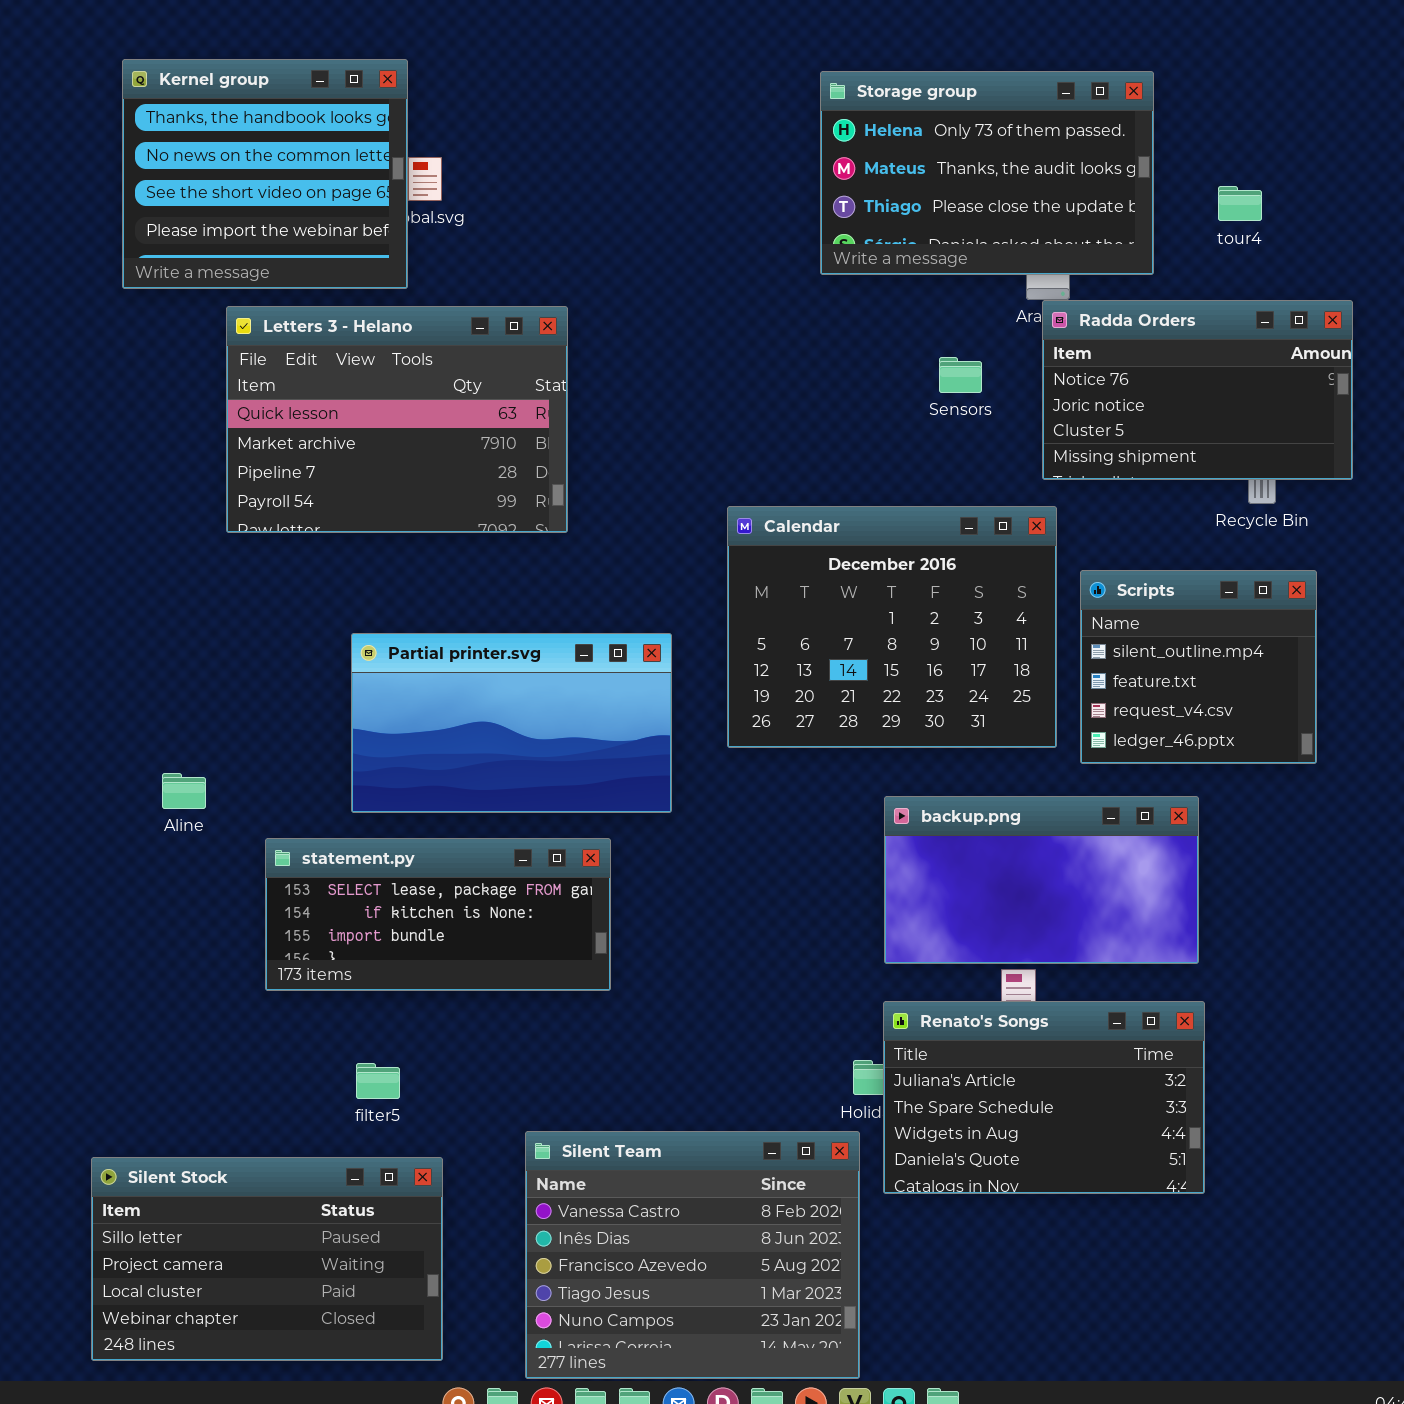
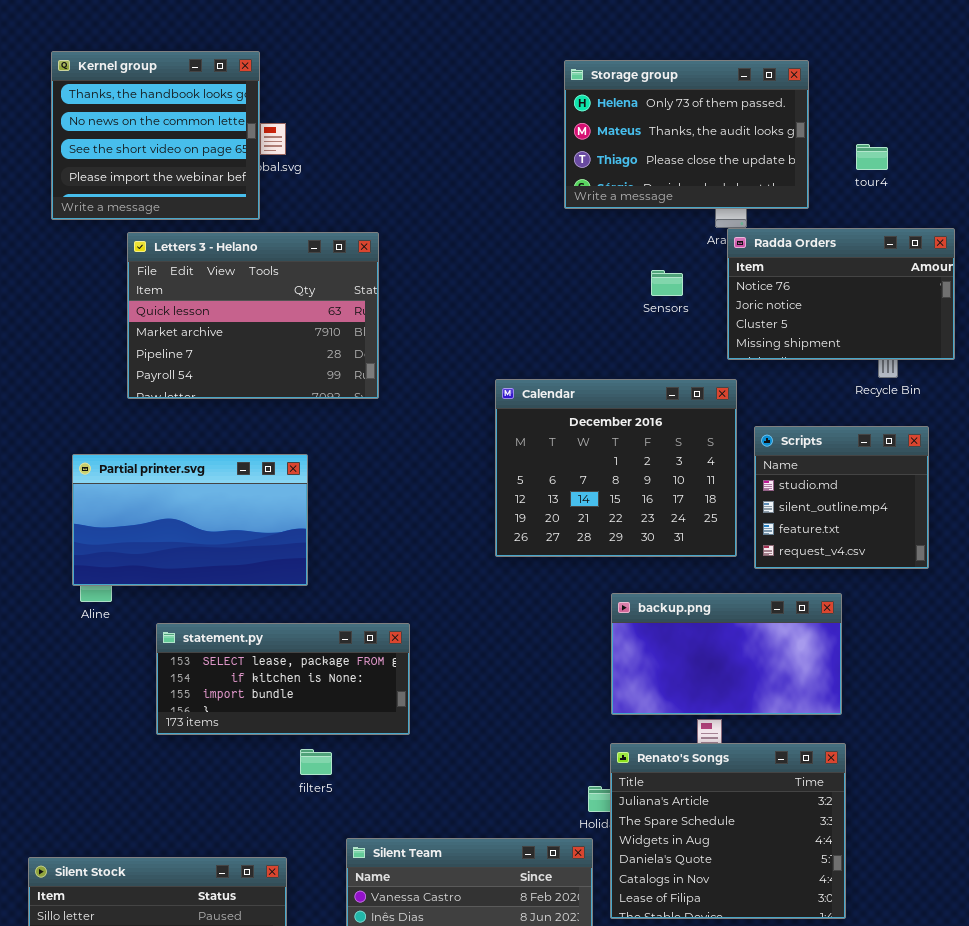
Scripts: [1080,570,1317,764] -> [754,426,929,569], scrolled up 1 row
Partial printer.svg: [351,633,672,813] -> [72,454,308,586], moved
Renato's Songs: [883,1001,1205,1194] -> [610,743,846,919], resized
filter5: [356,1063,400,1099] -> [300,749,332,775], moved

